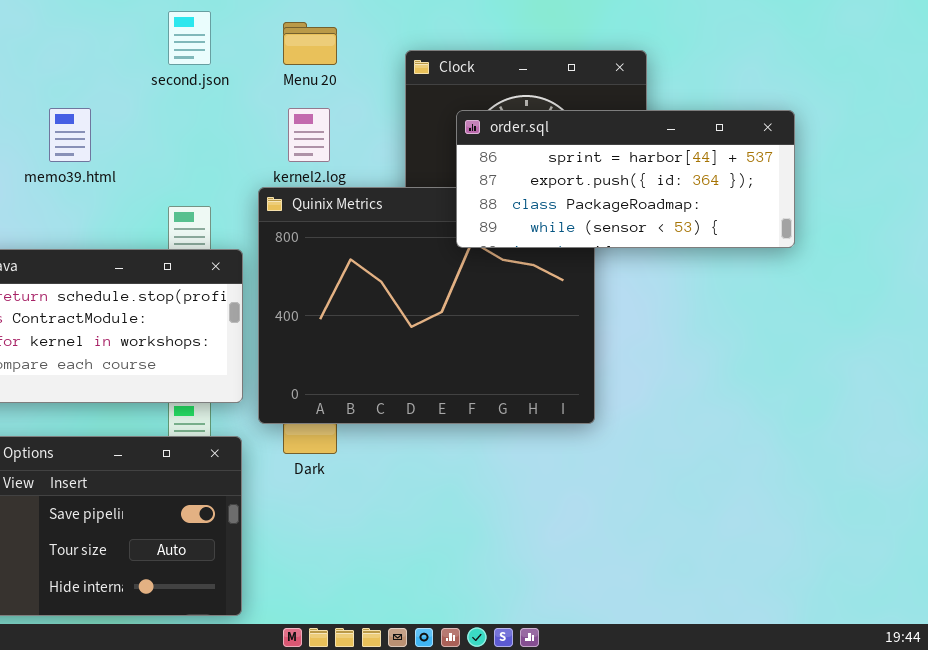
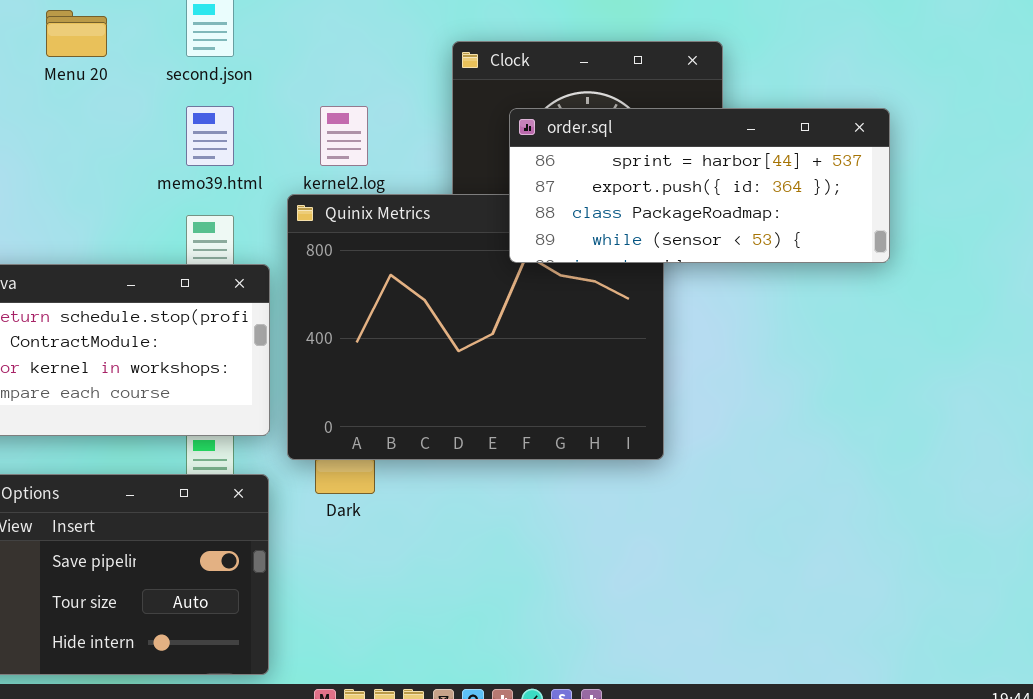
Menu 20: [283,22,337,65] -> [46,10,107,57], moved
memo39.html: [49,108,91,162] -> [186,106,234,166], moved

